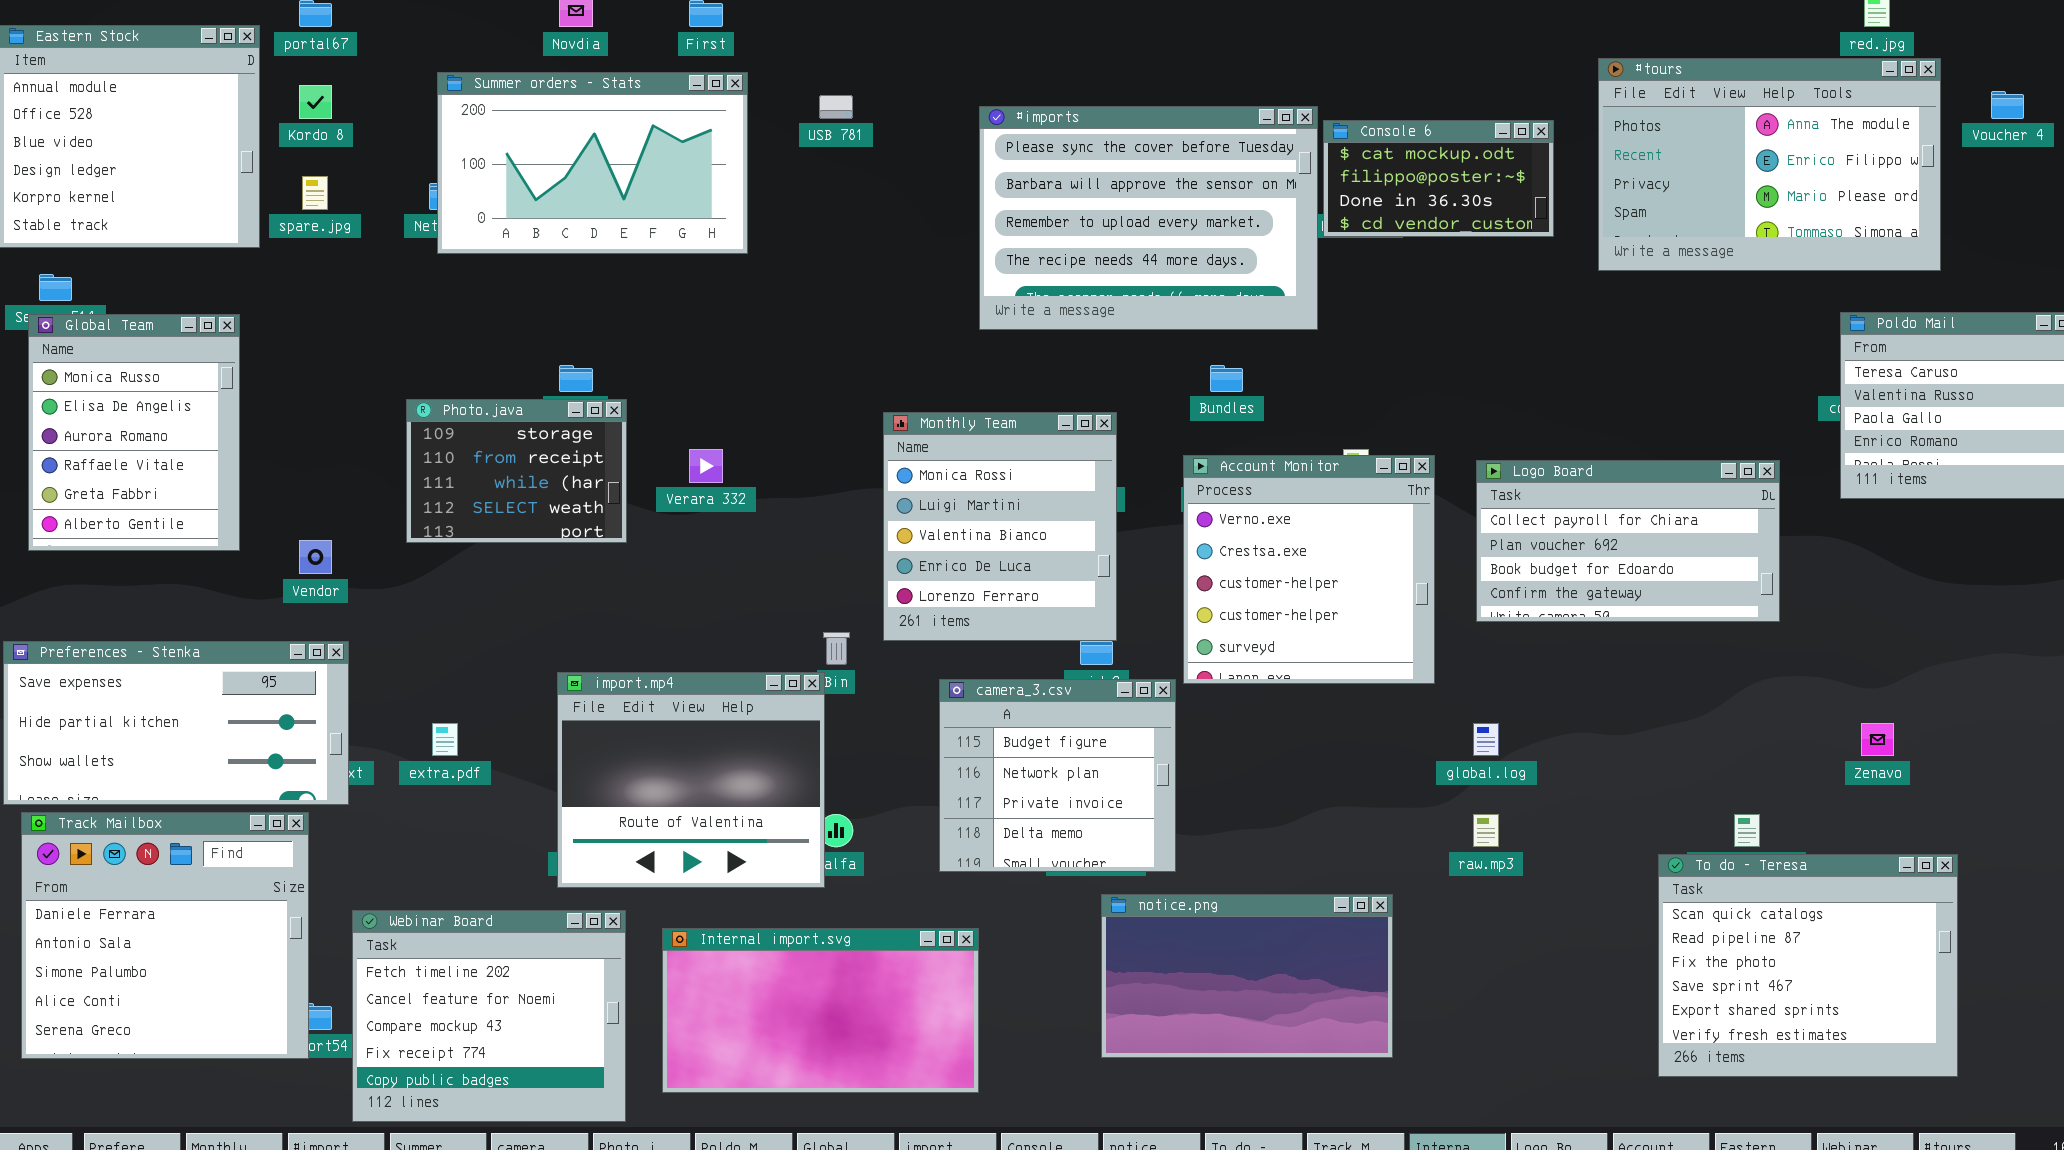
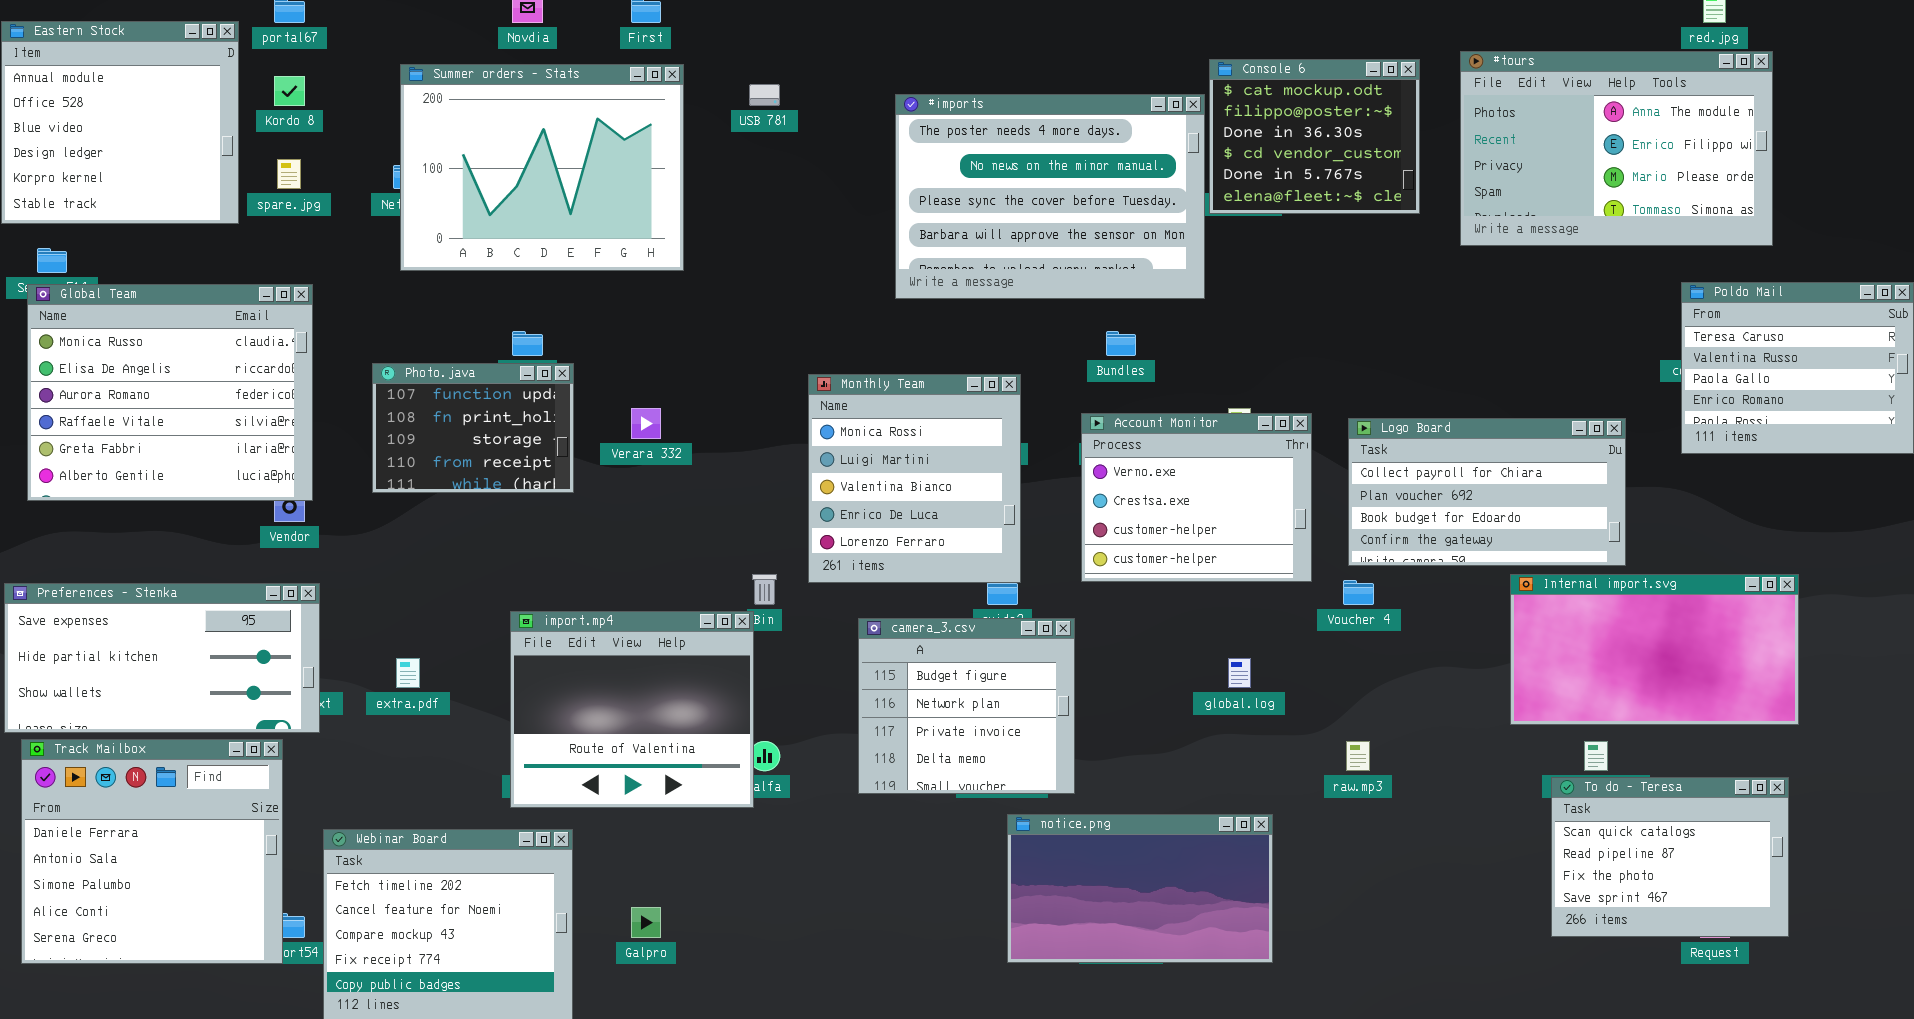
Summer orders - Stats: [437,72,748,254] -> [400,64,684,271], resized
Voucher 4: [1991,91,2024,119] -> [1343,580,1374,605], moved
#imports: [979,106,1318,330] -> [895,94,1205,299], scrolled up 2 rows
Console 6: [1323,120,1554,237] -> [1209,59,1420,214], resized
Global Team: [28,314,240,551] -> [27,284,313,501], resized
Photo.java: [406,399,627,543] -> [372,363,574,493], scrolled up 2 rows
Account Monitor: [1183,455,1435,684] -> [1081,413,1312,582], resized
global.log: [1473,723,1499,756] -> [1228,658,1251,688], moved
To do - Teresa: [1658,854,1958,1077] -> [1551,777,1789,937], resized
Internal import.svg: [662,928,979,1093] -> [1510,574,1799,725], moved

